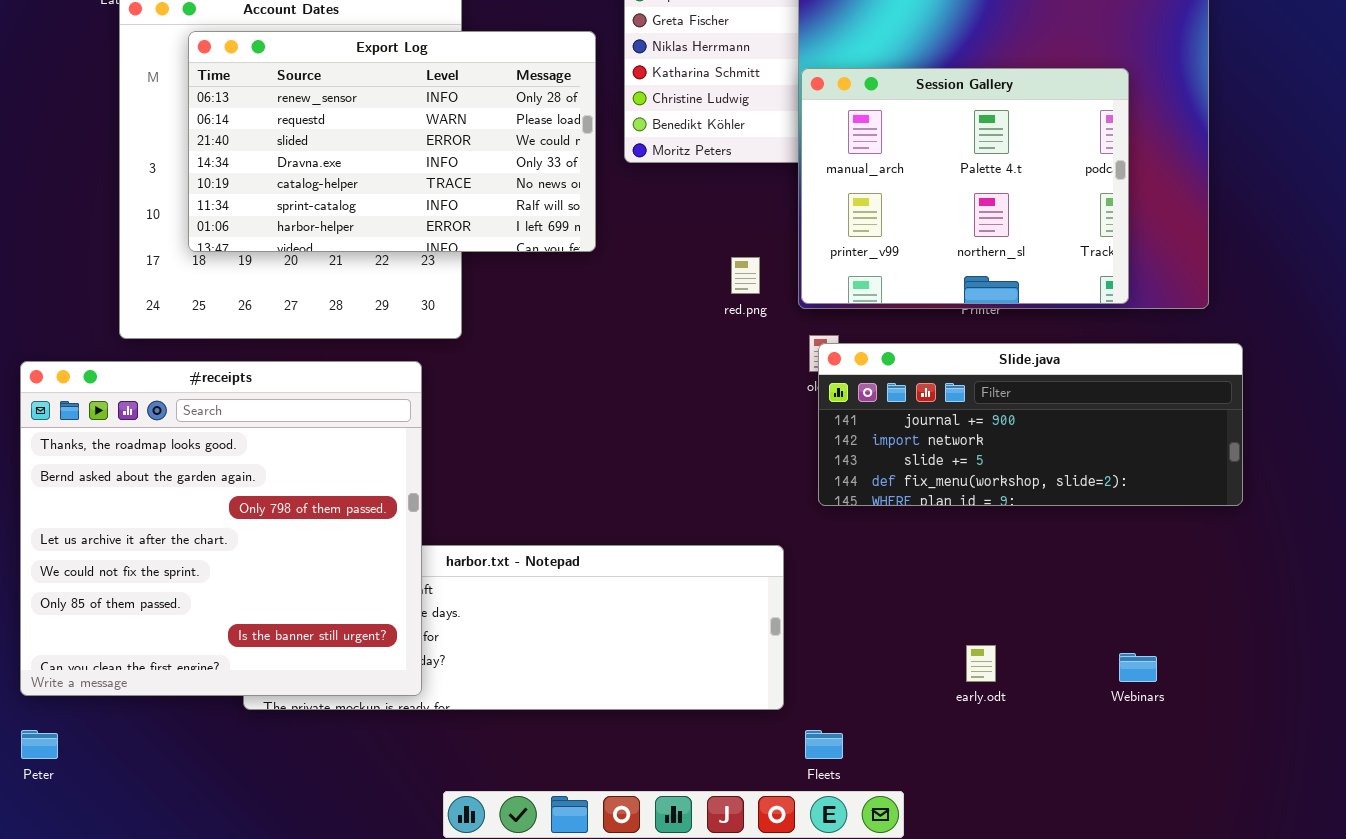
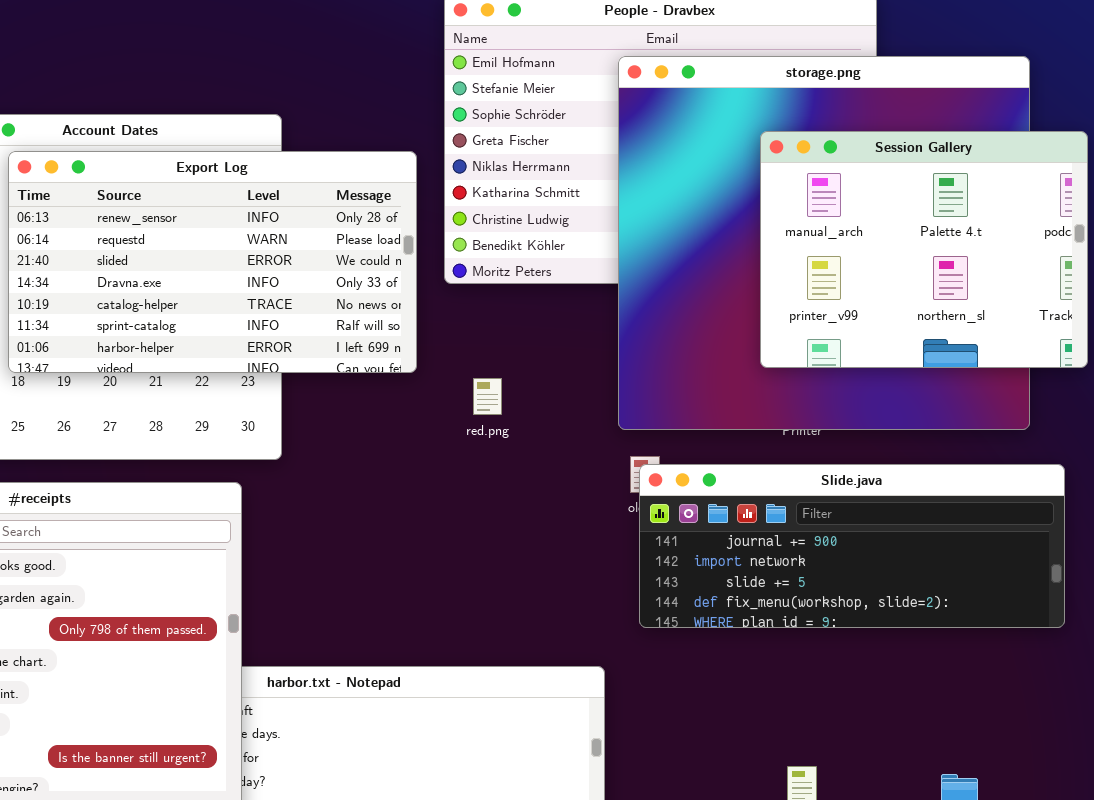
Session Gallery: [801,68,1129,304] -> [760,131,1088,368], moved
red.png: [731,257,760,294] -> [473,378,502,415], moved

